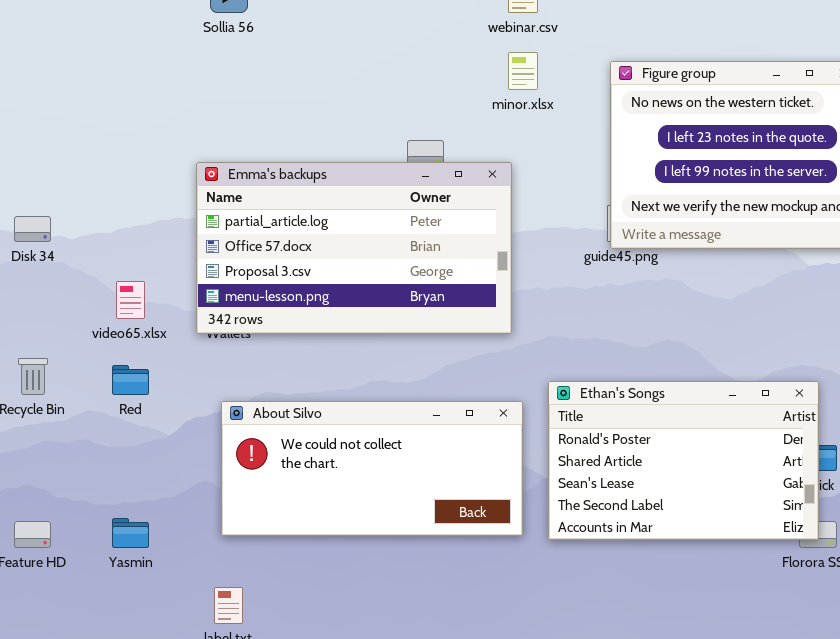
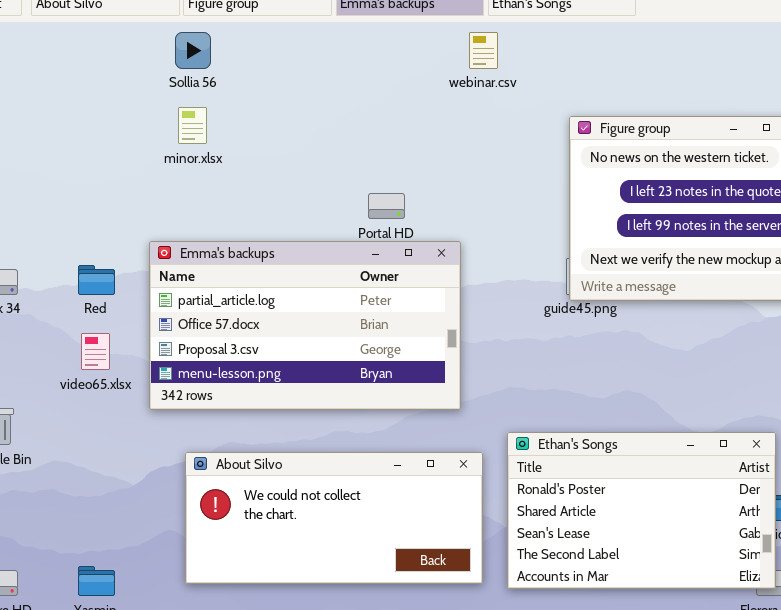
minor.xlsx: [508,52,538,90] -> [178,107,207,144], moved
Emma's backups: [196,162,512,334] -> [149,241,461,410], moved
Red: [112,365,149,395] -> [78,265,115,295], moved

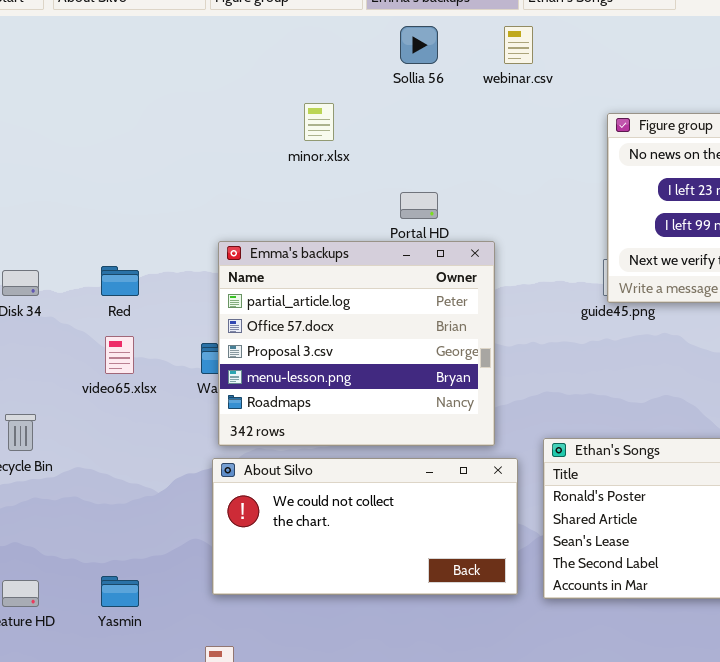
Sollia 56: [175,32,211,69] -> [400,26,438,64], moved
minor.xlsx: [178,107,207,144] -> [304,103,334,141], moved
Emma's backups: [149,241,461,410] -> [218,241,495,446], resized

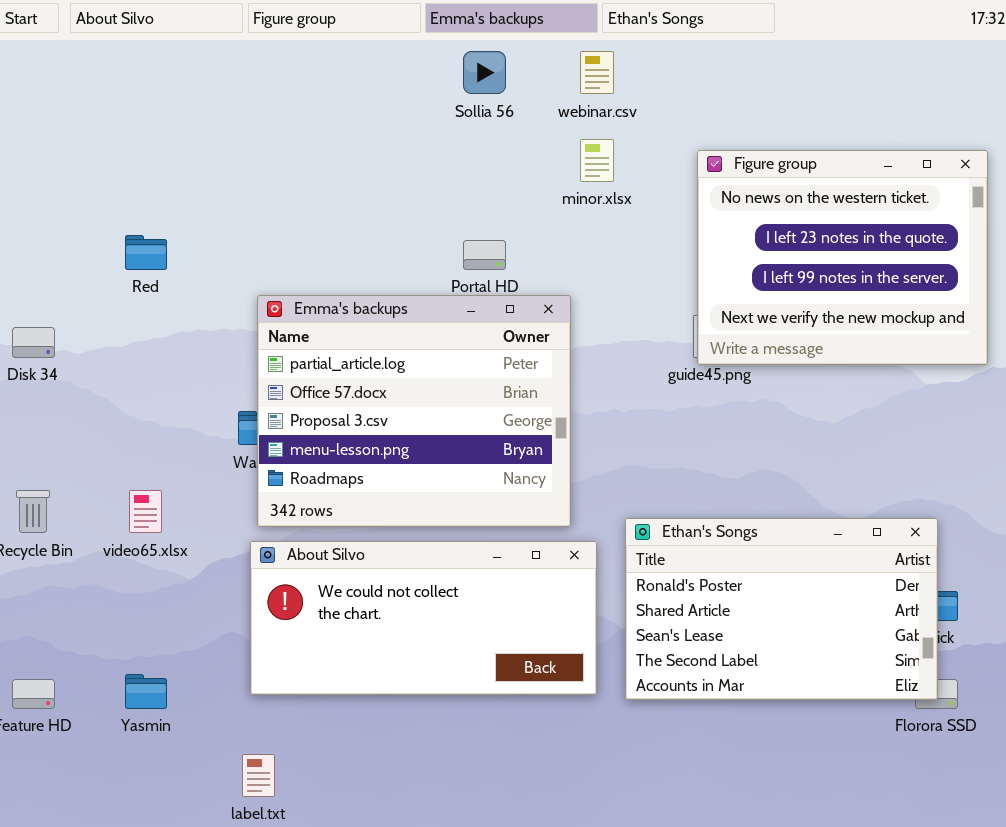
minor.xlsx: [304,103,334,141] -> [580,139,614,182], moved
Red: [101,266,139,296] -> [125,235,167,270], moved
video65.xlsx: [105,336,134,374] -> [129,490,162,533], moved

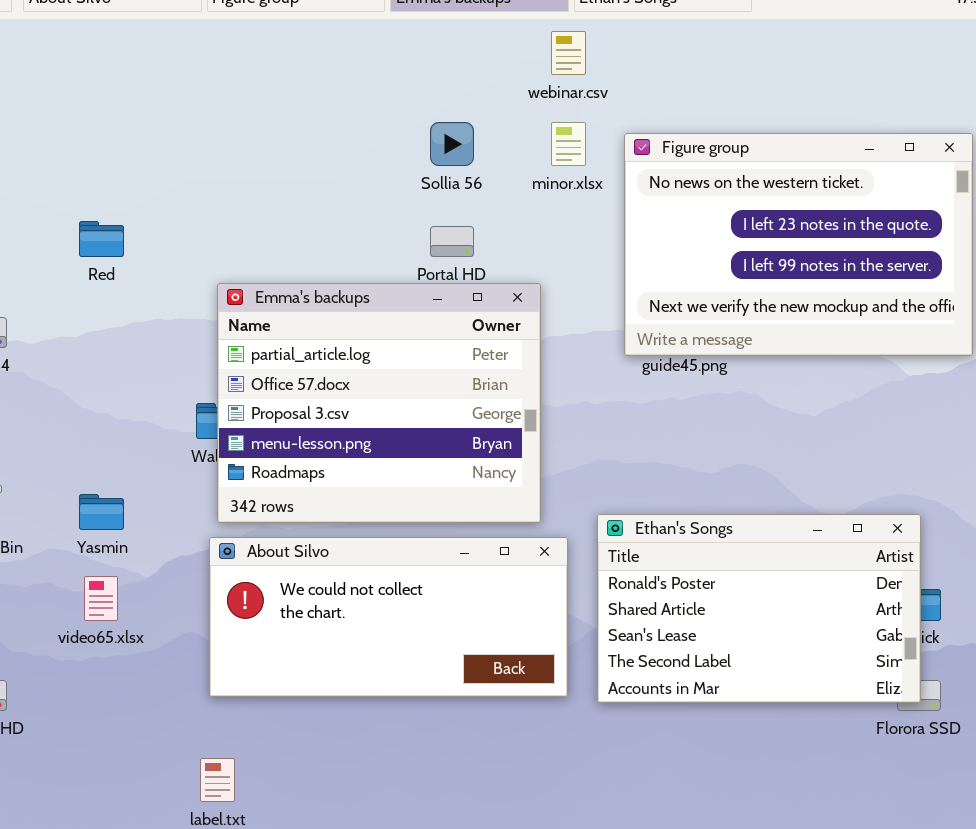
Sollia 56: [463,51,506,94] -> [430,122,474,166], moved
Figure group: [697,150,988,365] -> [624,133,973,356], resized
video65.xlsx: [129,490,162,533] -> [84,576,118,621], moved
Yasmin: [125,674,167,709] -> [79,494,124,530], moved

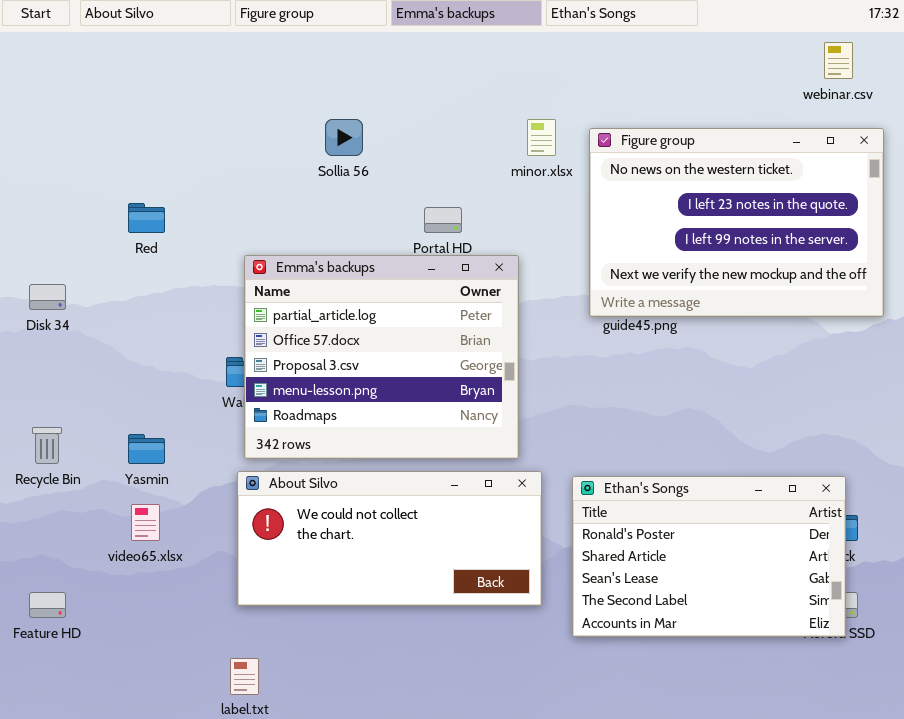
webinar.csv: [551,31,586,75] -> [824,42,853,79], moved
Sollia 56: [430,122,474,166] -> [325,119,363,156], moved
Ethan's Songs: [597,514,921,703] -> [572,476,846,637], moved

